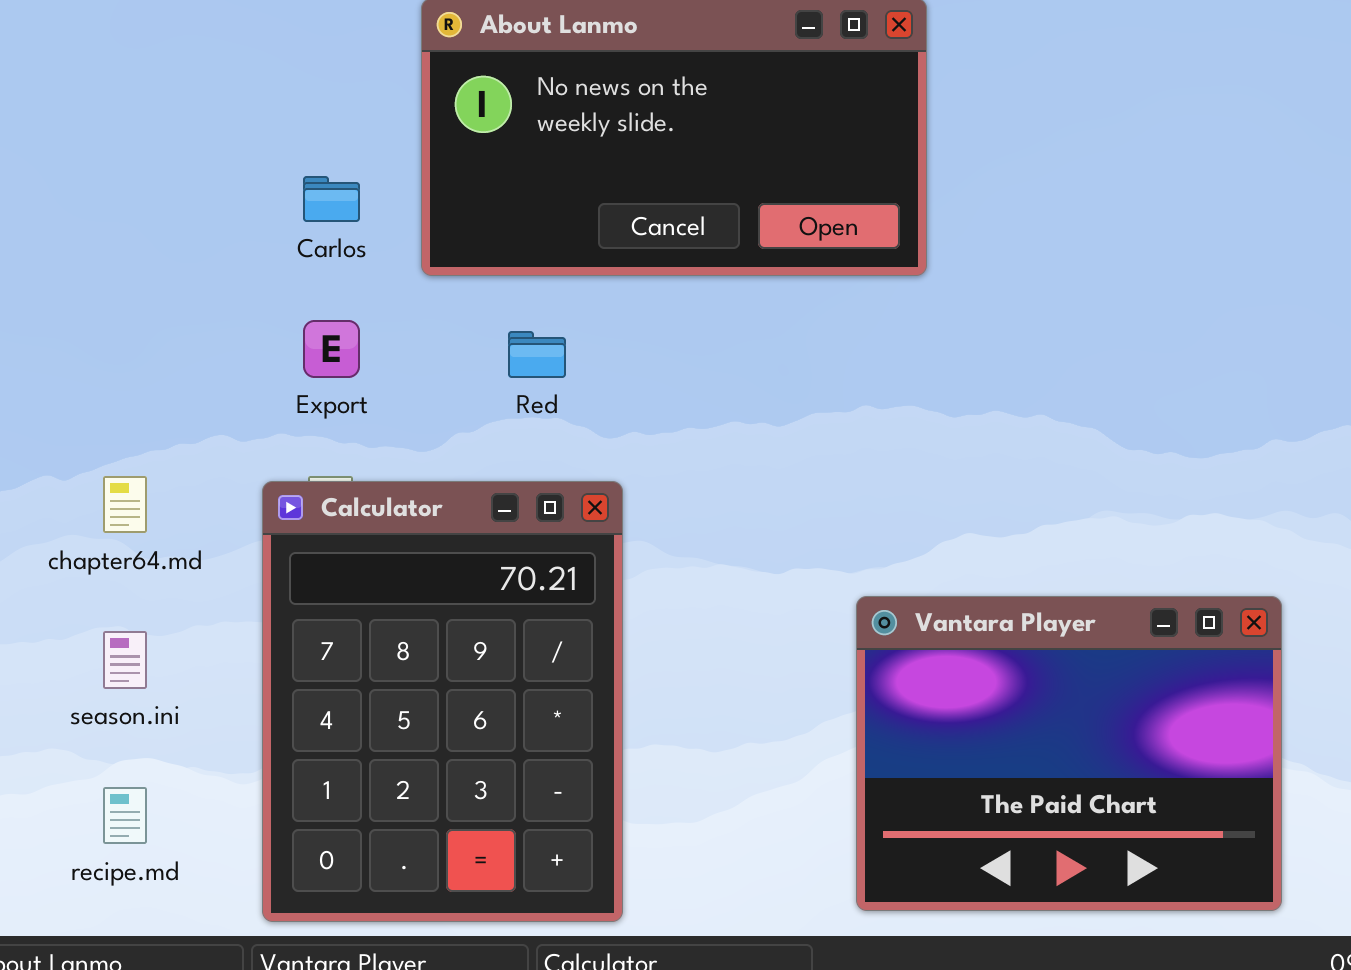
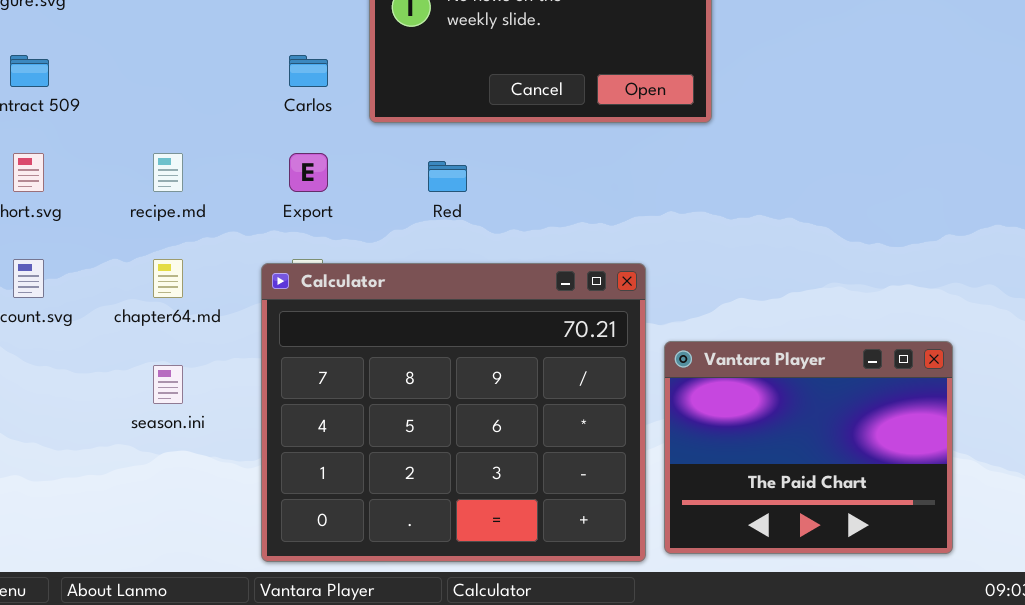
Calculator: [262,481,623,922] -> [261,263,646,562], resized
recipe.md: [103,787,147,844] -> [153,153,183,192], moved

